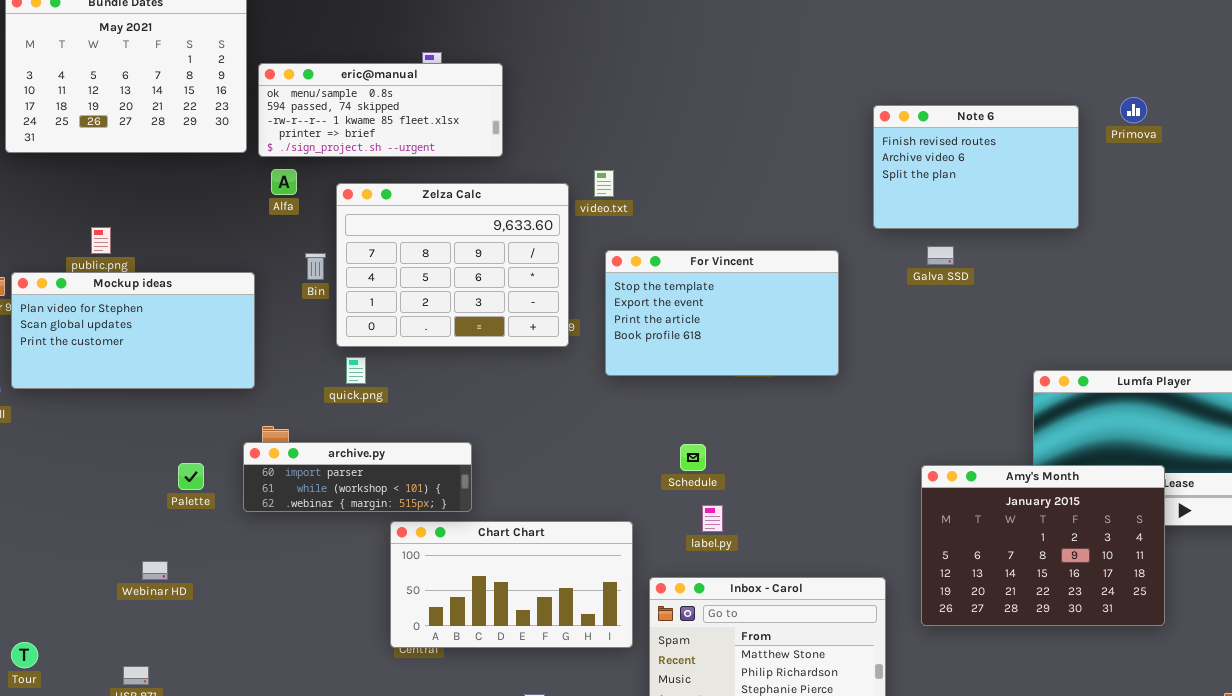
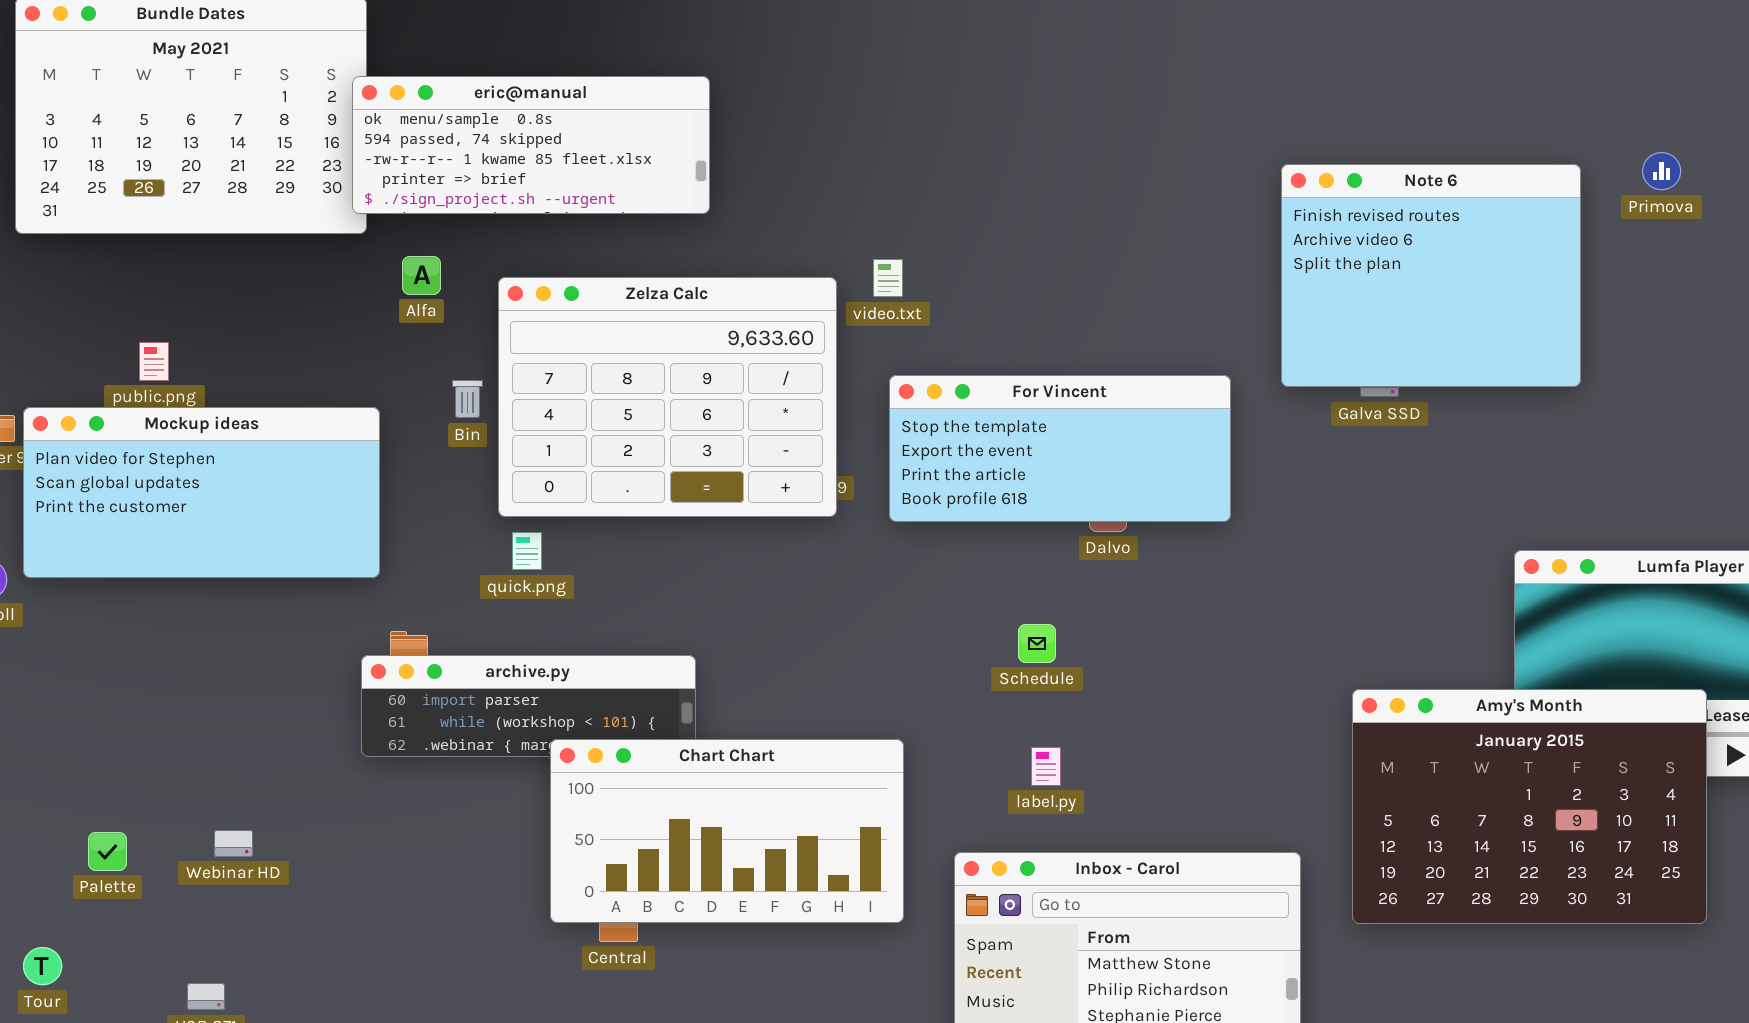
eric@manual: [258,63,503,157] -> [352,76,710,214], moved
Note 6: [873,105,1079,229] -> [1281,164,1581,387], resized
For Vincent: [605,250,839,376] -> [889,375,1231,522], resized
Schedule: [680,444,706,471] -> [1018,624,1056,663], moved
Palette: [178,463,204,490] -> [88,832,127,871], moved
Chart Chart: [390,521,633,648] -> [550,739,904,923], moved

